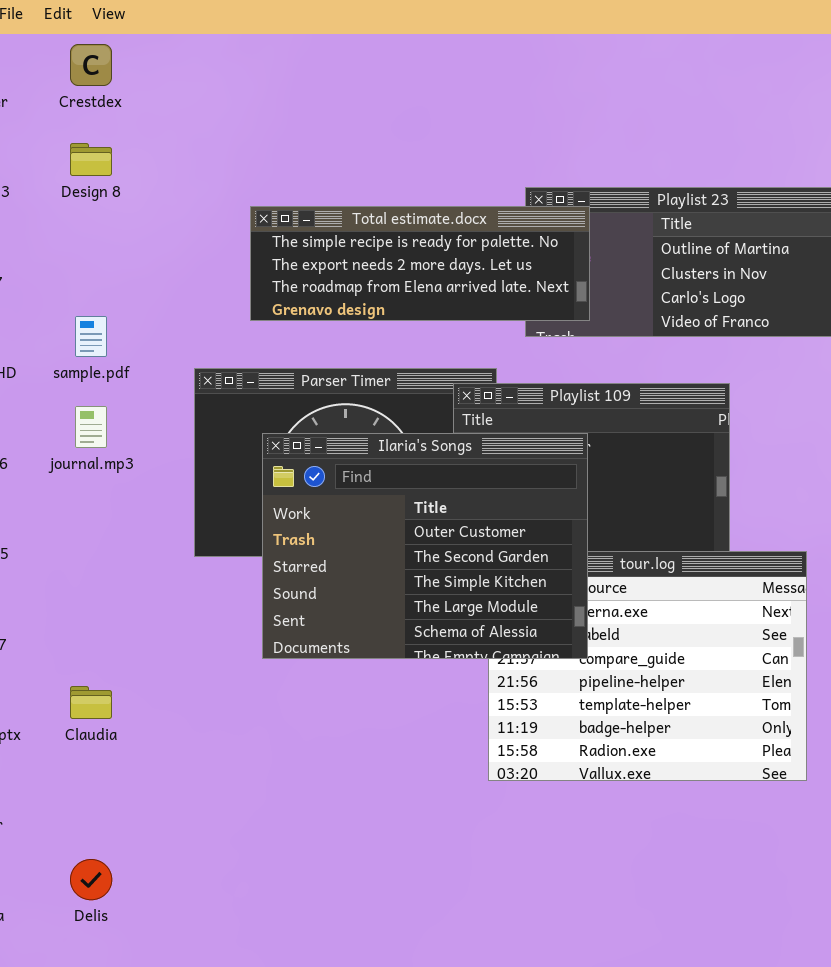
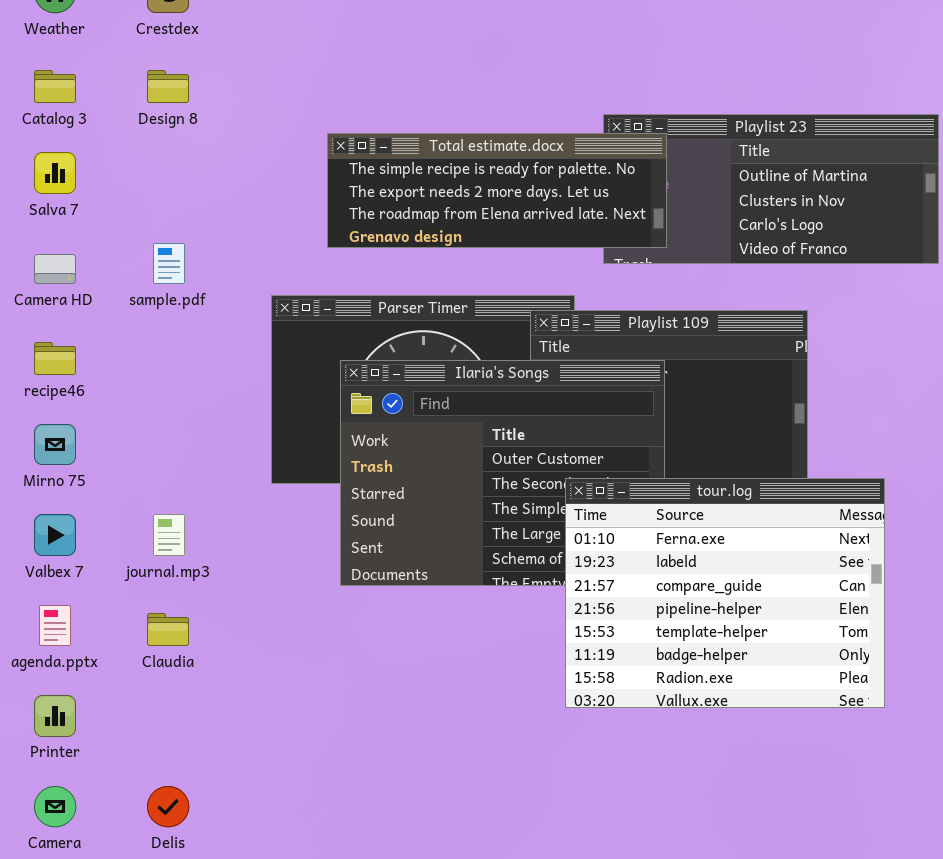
journal.mp3: [75,406,107,448] -> [153,514,185,556], moved
tour.log: [488,551,807,781] -> [565,478,885,708], raised

